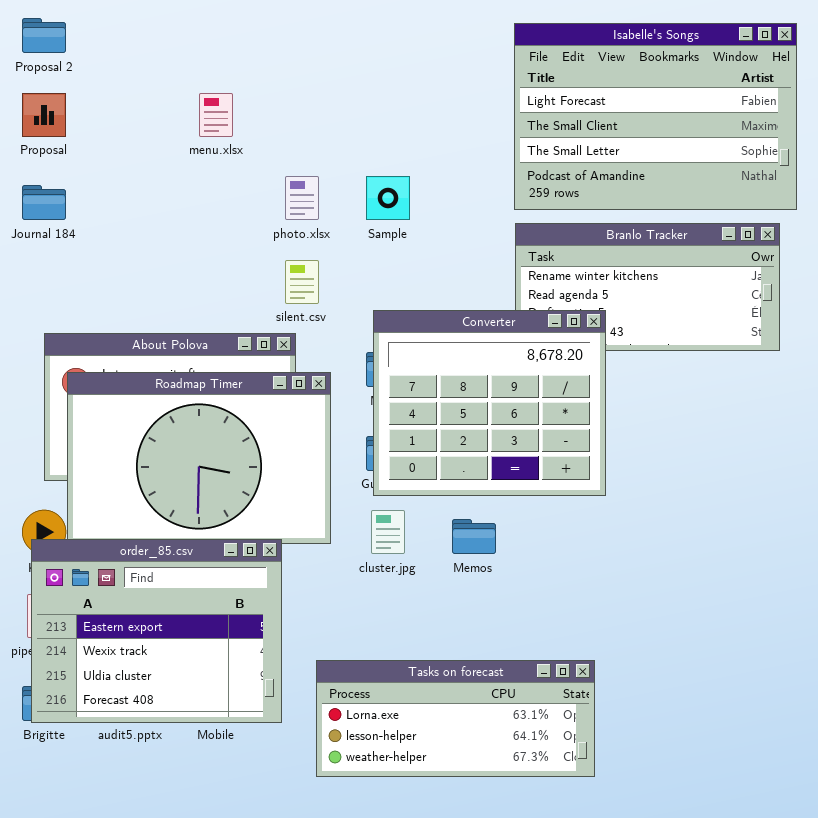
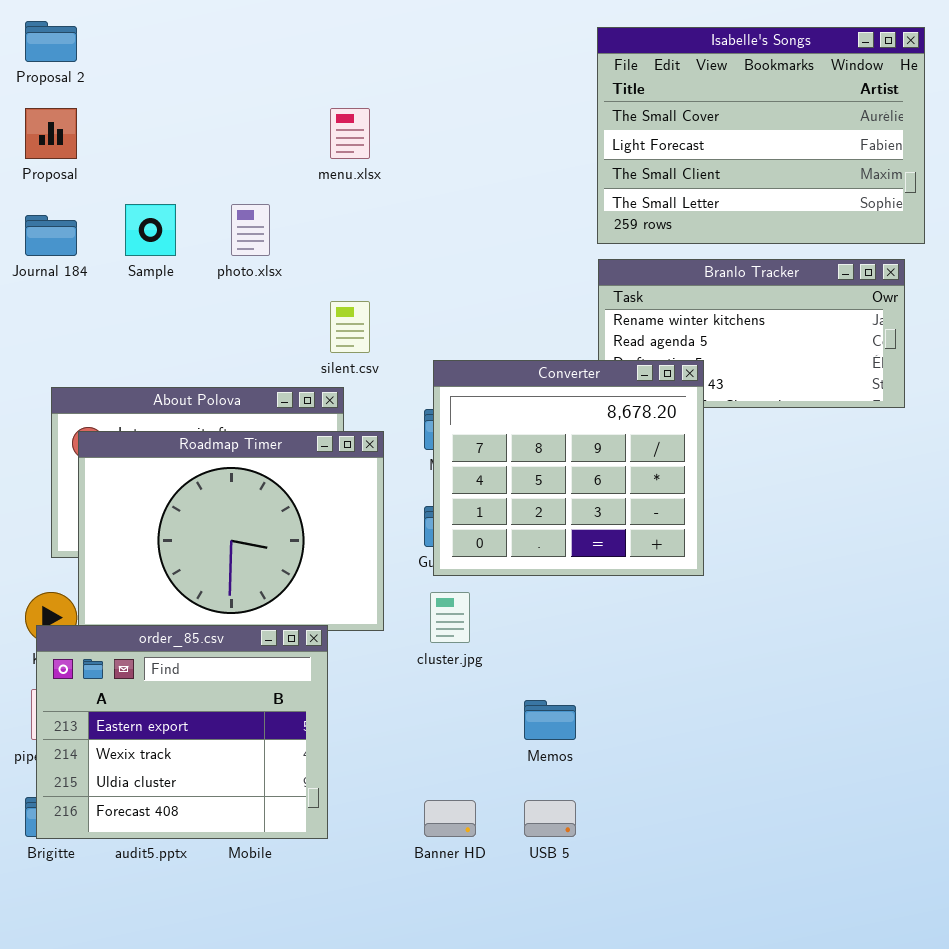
Isabelle's Songs: [514,23,797,210] -> [597,27,925,244], scrolled up 1 row
menu.xlsx: [199,93,233,137] -> [330,108,370,159], moved
photo.xlsx: [285,176,319,220] -> [231,204,270,256], moved
Sample: [366,176,410,220] -> [125,204,176,256], moved
Memos: [452,519,496,554] -> [524,700,576,740], moved
Tasks on forecast: [316,660,595,777] -> none, closed

